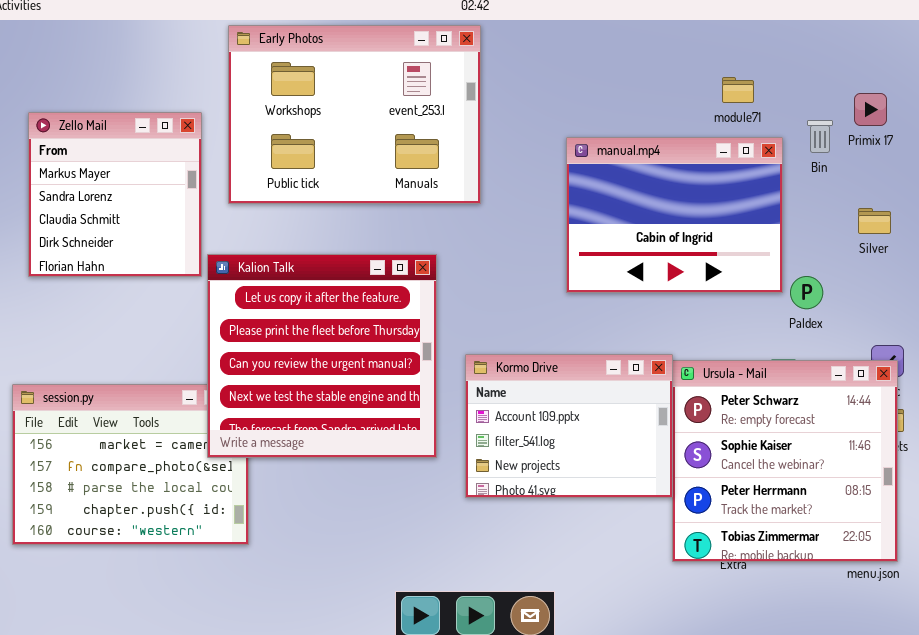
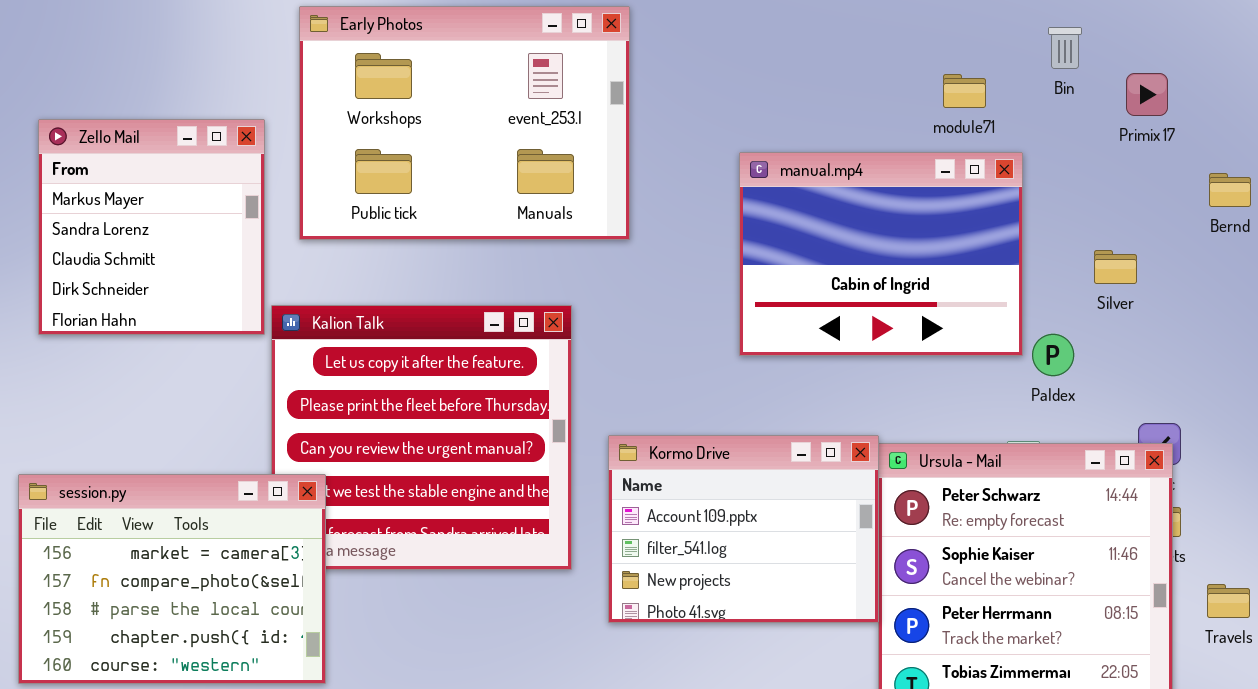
Primix 17: [854,93,887,126] -> [1126,73,1168,116], moved
Bin: [807,120,833,153] -> [1048,27,1082,69], moved
Silver: [858,208,891,234] -> [1094,250,1137,284], moved
session.py: [12,384,249,545] -> [18,474,326,684], raised

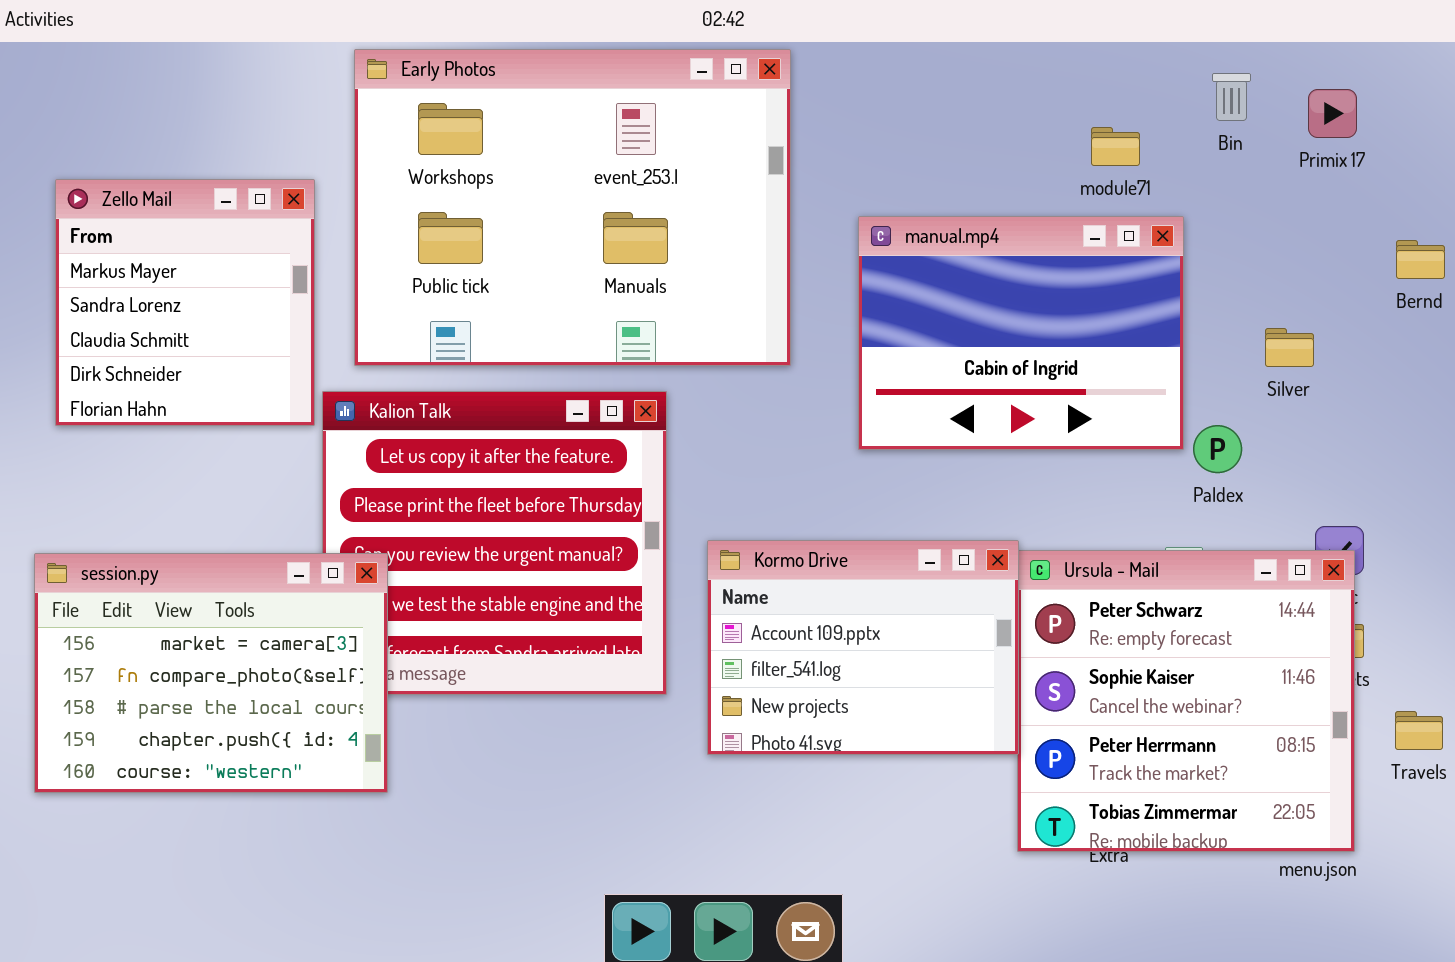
Early Photos: [299,6,630,240] -> [354,49,791,366], resized
Primix 17: [1126,73,1168,116] -> [1308,89,1357,138], moved
session.py: [18,474,326,684] -> [34,553,388,793], moved

